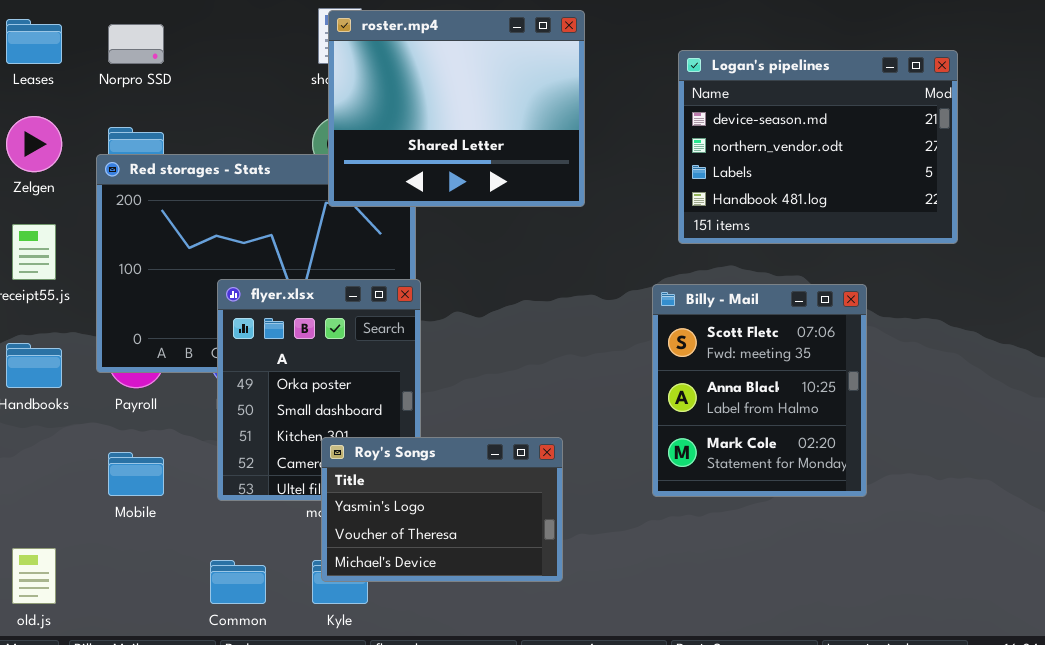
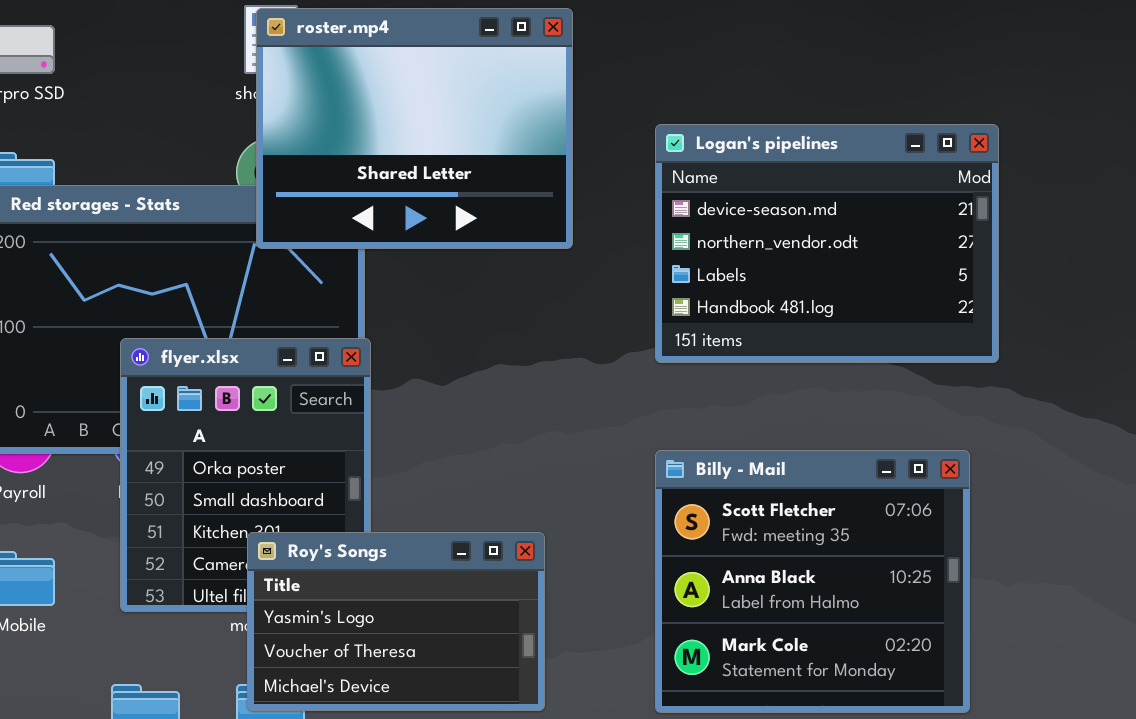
Logan's pipelines: [678,50,958,244] -> [655,124,999,363], moved
Billy - Mail: [652,284,867,497] -> [655,450,970,713], moved, resized

